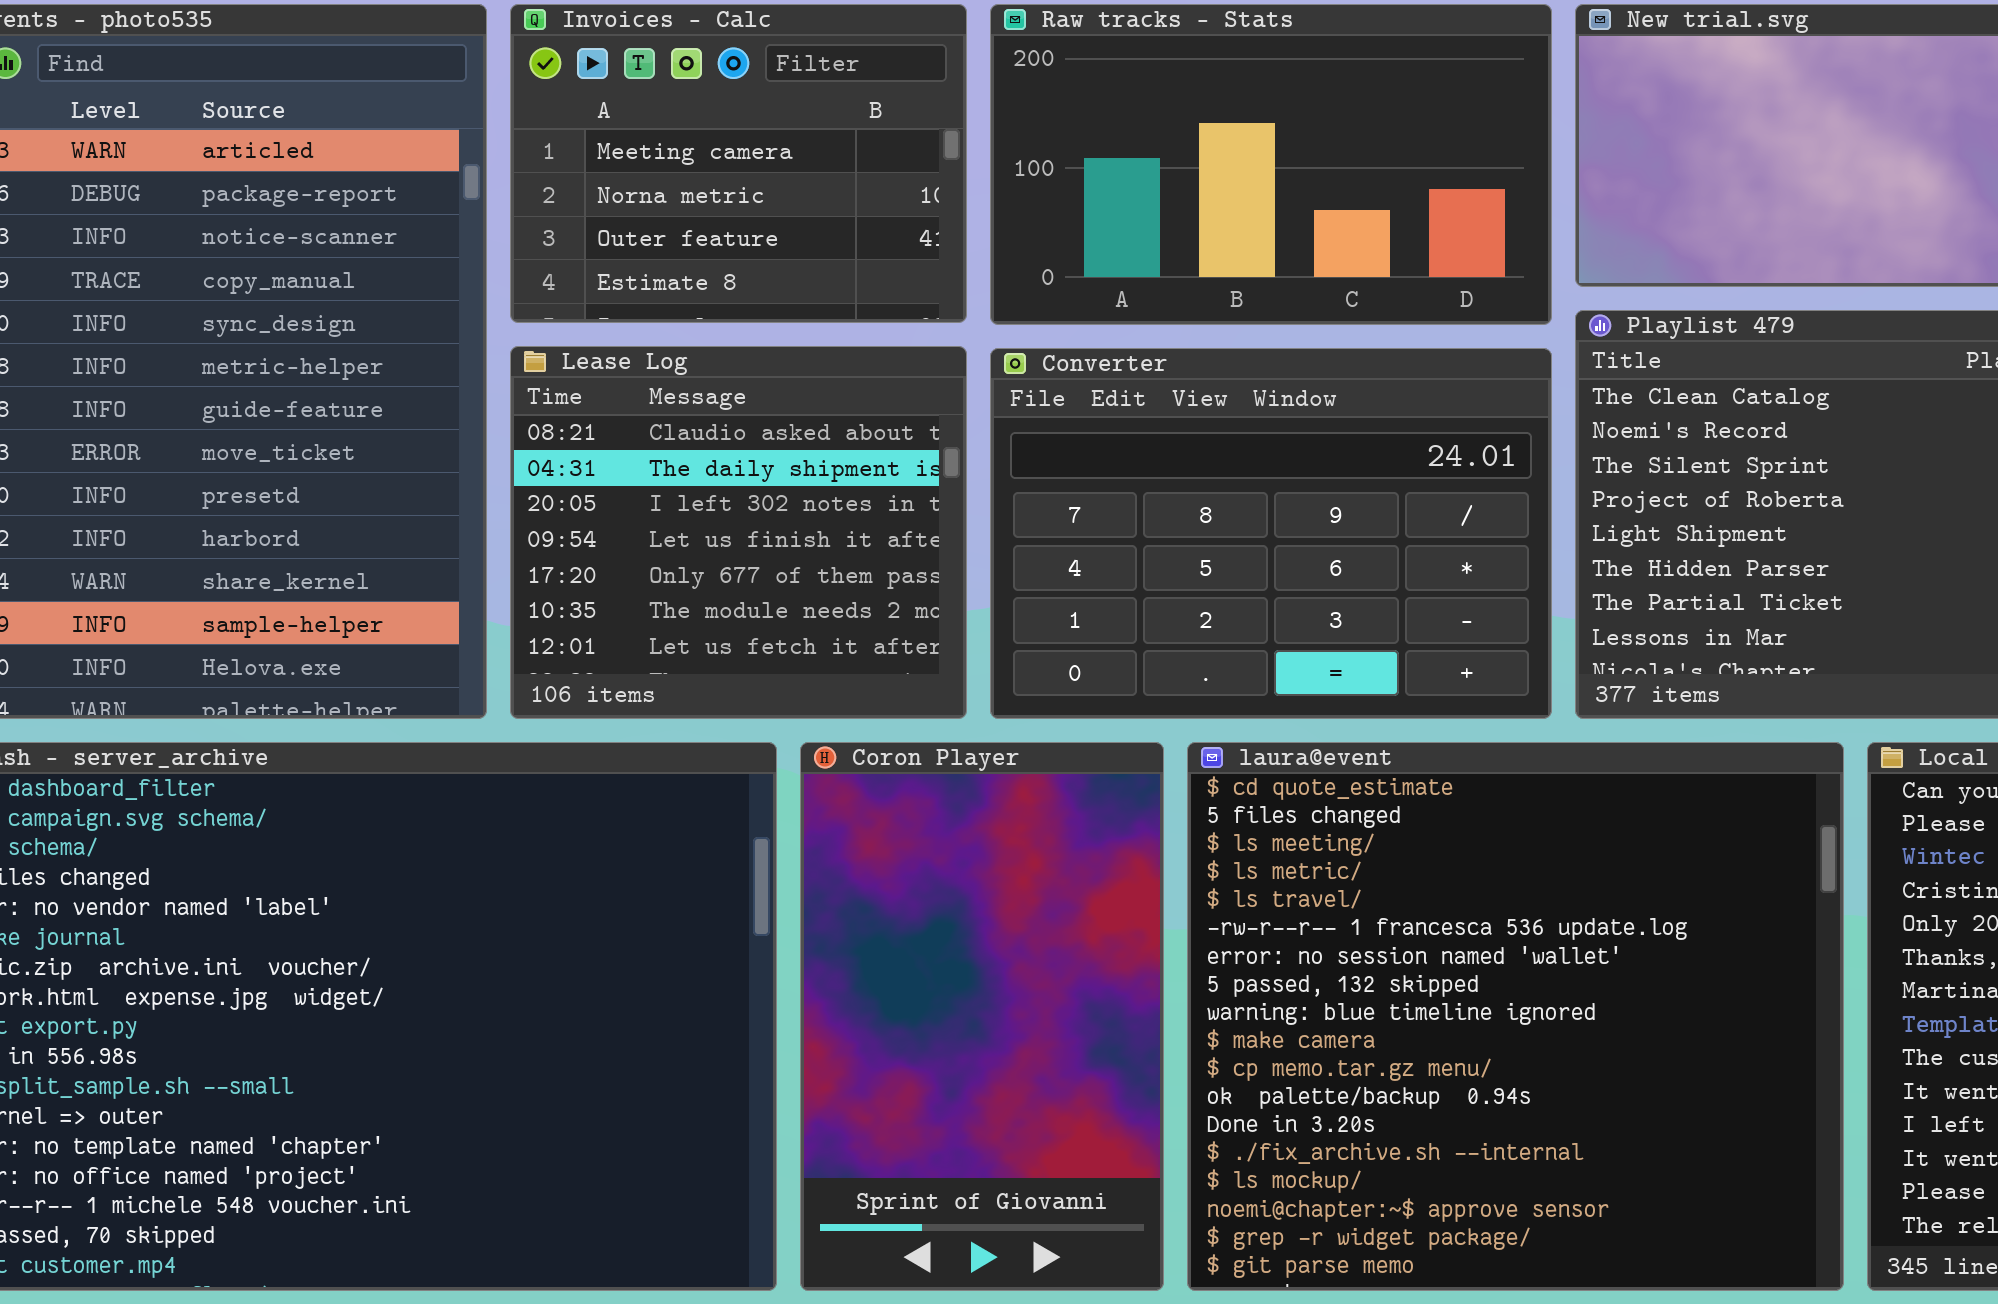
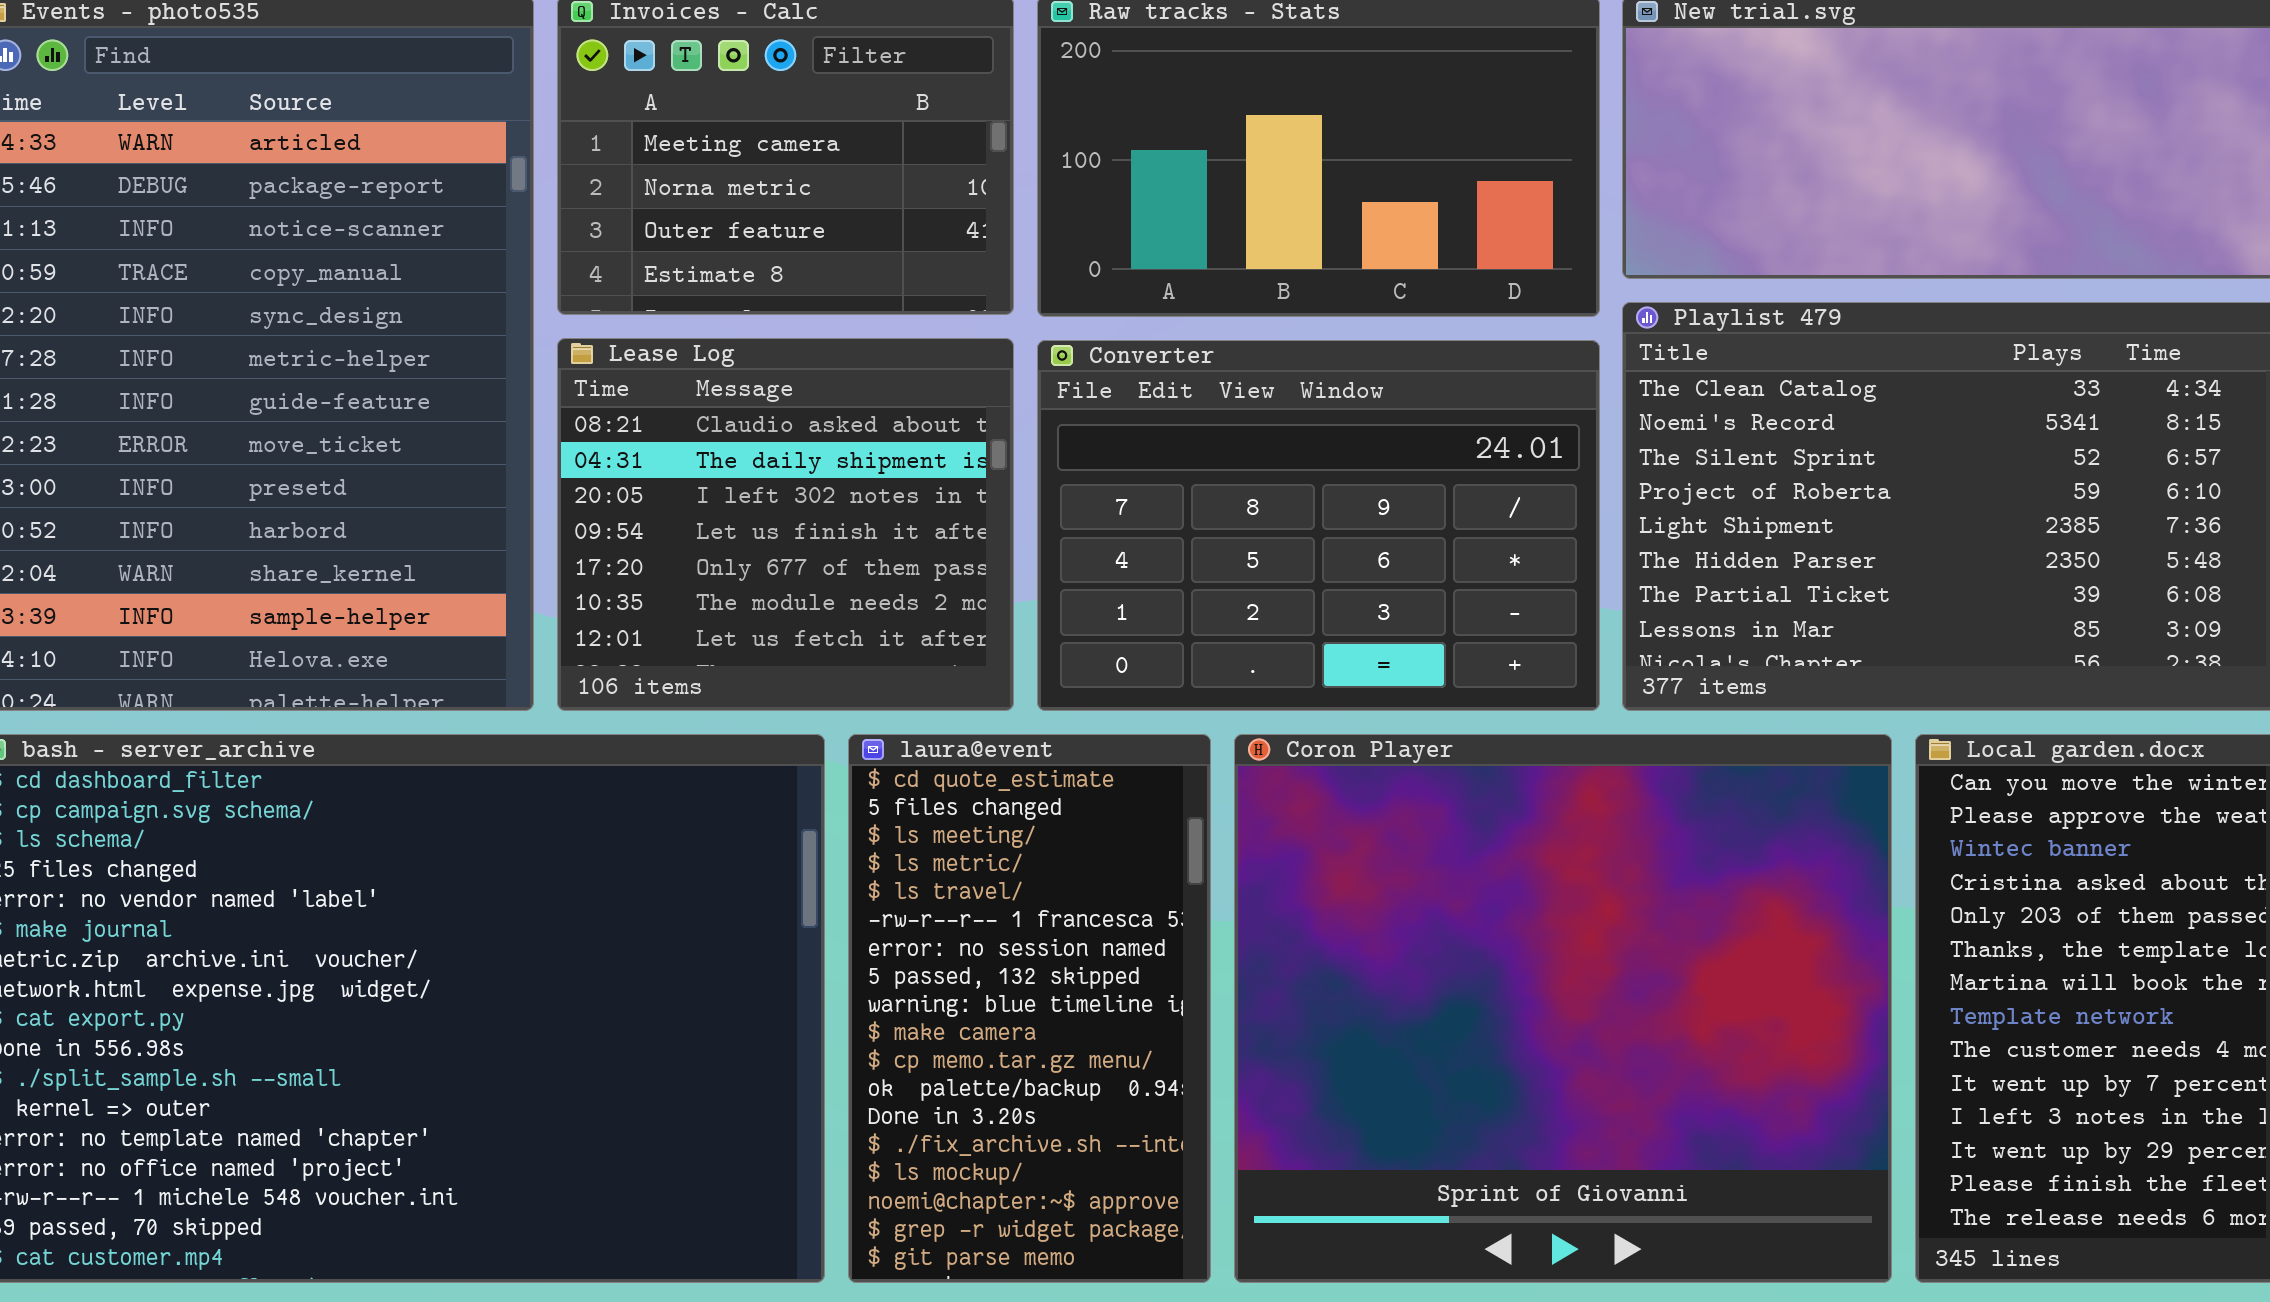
Coron Player: [800,742,1164,1291] -> [1234,734,1892,1283], moved, resized
laura@event: [1187,742,1844,1291] -> [848,734,1211,1283], moved, resized

